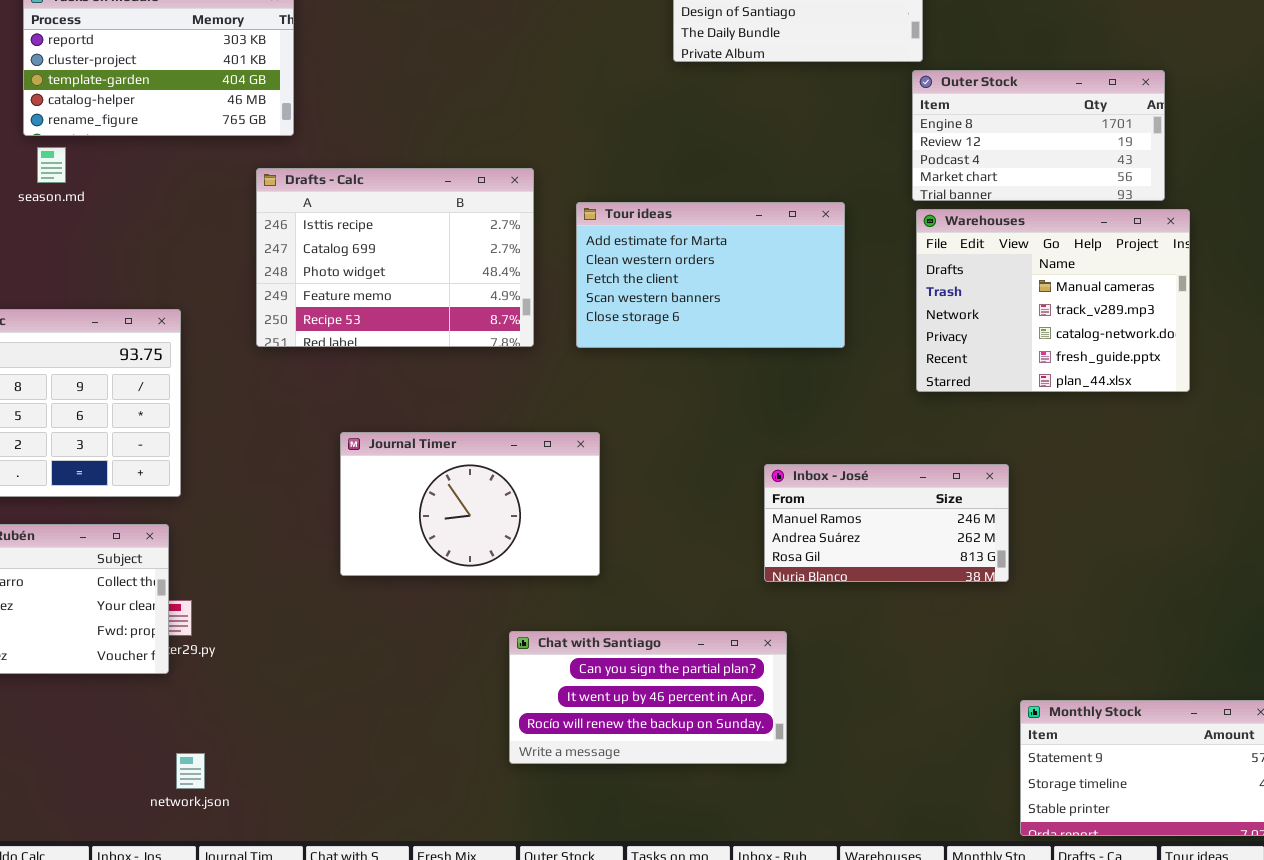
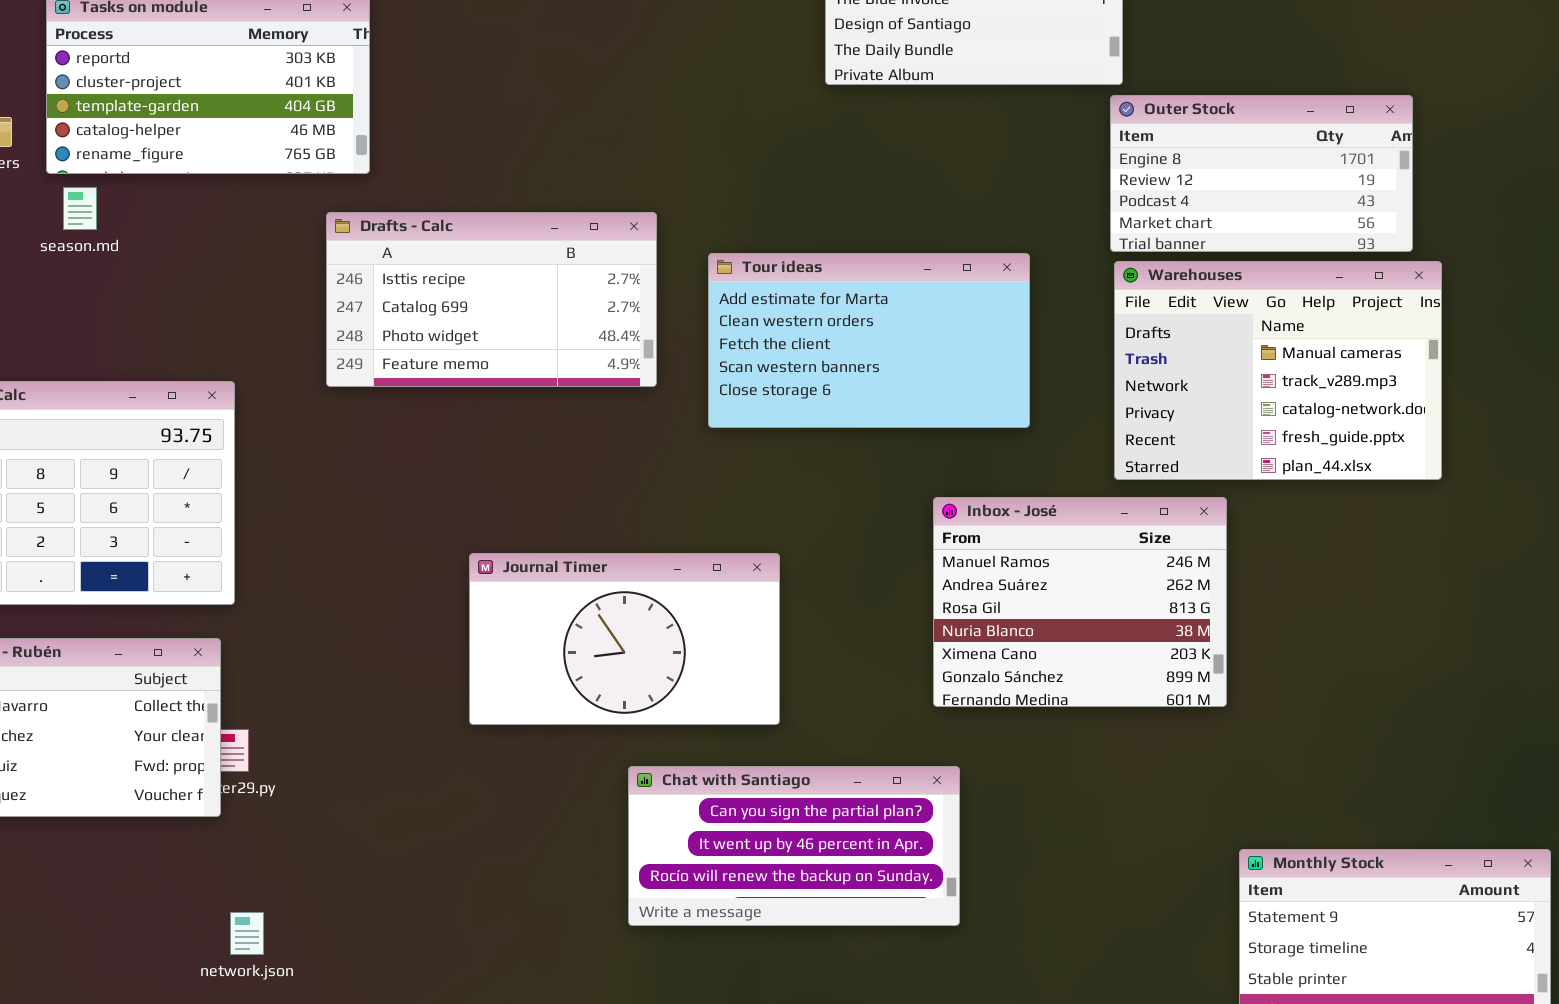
Drafts - Calc: [256,168,534,347] -> [326,212,657,387], resized
Journal Timer: [340,432,600,576] -> [469,553,780,725], moved
Inbox - José: [764,464,1009,582] -> [933,497,1227,707], resized

